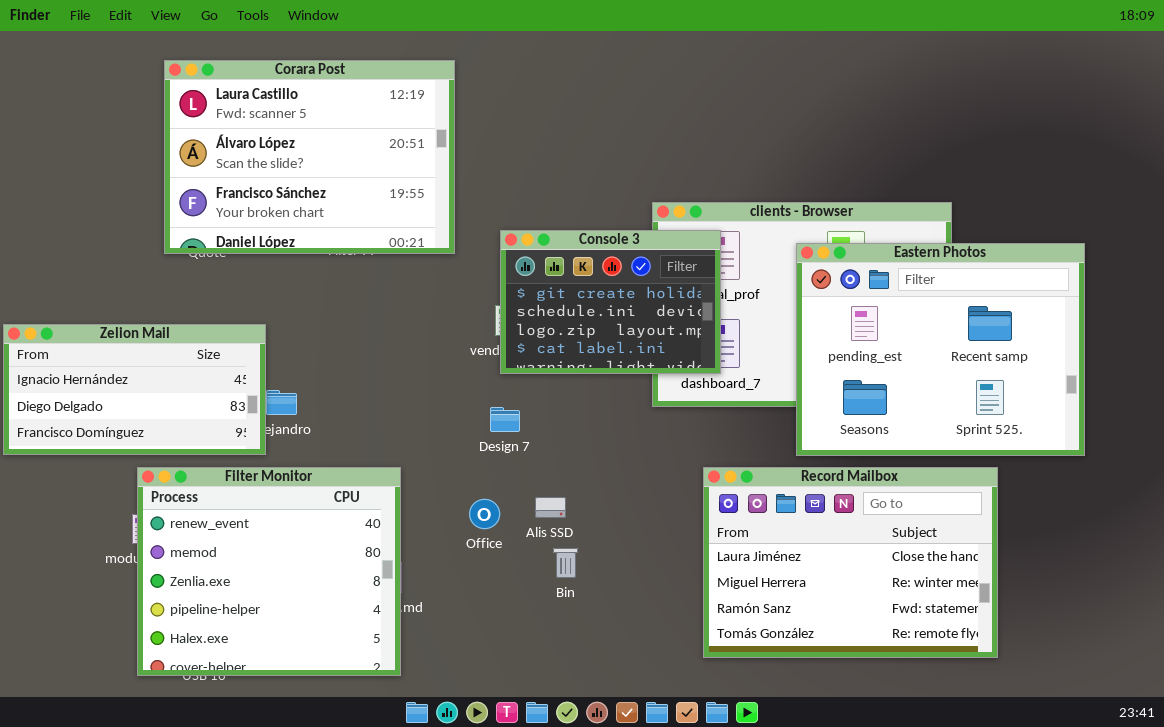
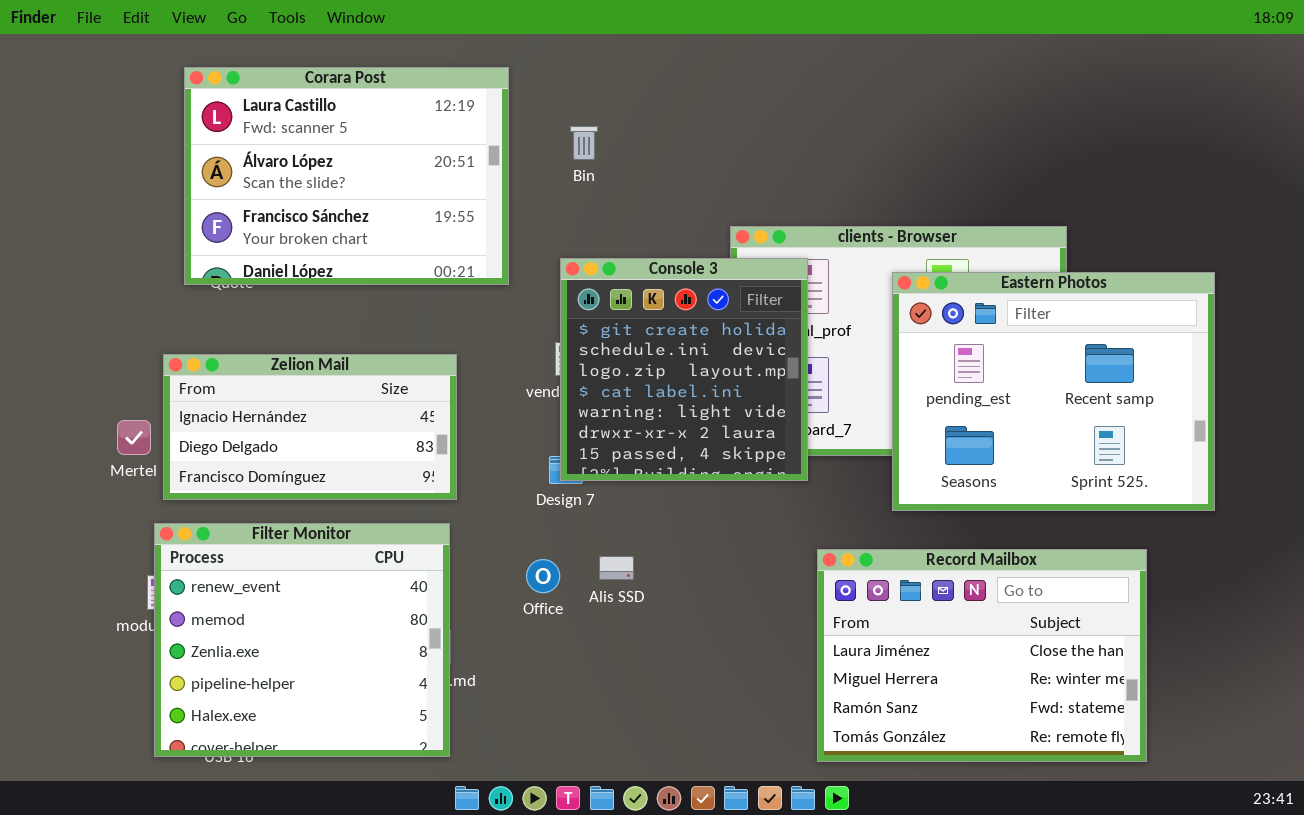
Console 3: [500,230,721,374] -> [560,258,808,481], resized
Zelion Mail: [3,324,266,455] -> [163,354,457,500], moved
Record Mailbox: [703,467,998,658] -> [817,549,1147,762], moved
Bin: [553,548,578,578] -> [570,126,598,160], moved

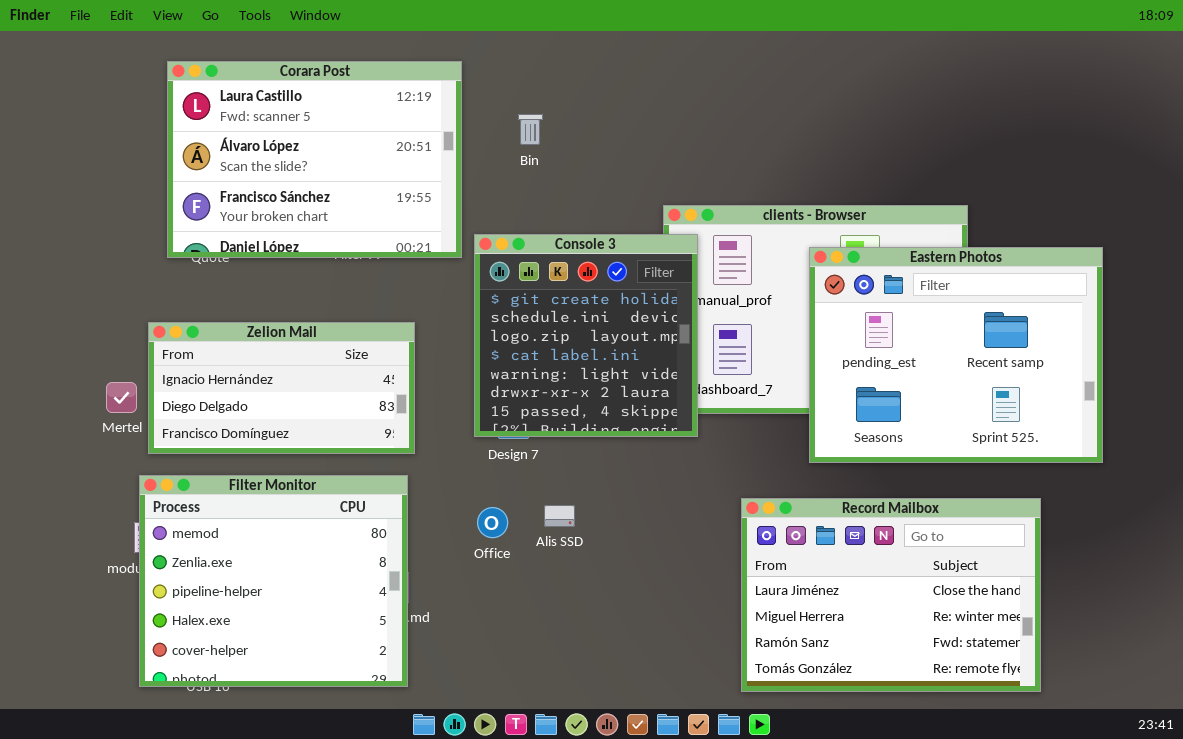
Console 3: [560,258,808,481] -> [474,234,698,437], moved
Filter Monitor: [154,523,450,757] -> [139,475,408,687], scrolled down 1 row

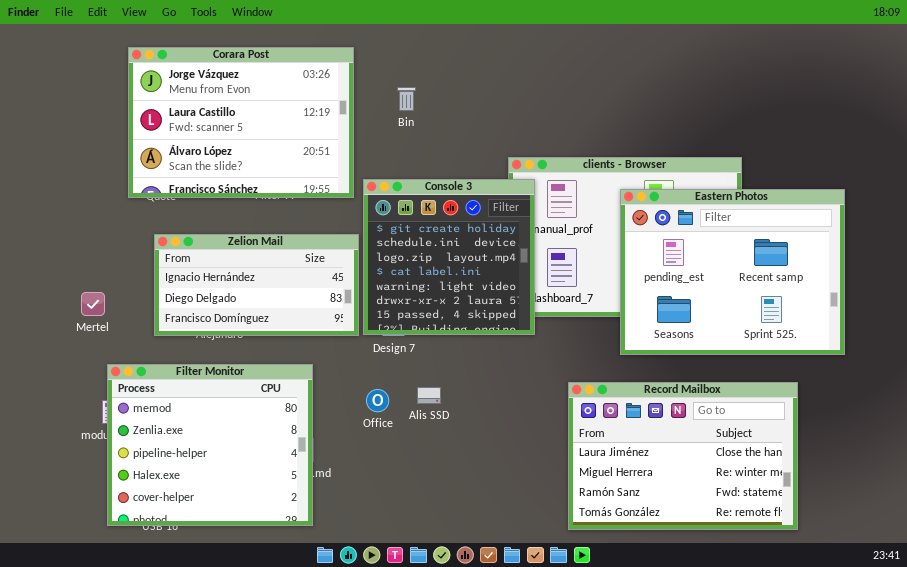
Corara Post: [167,61,462,258] -> [128,47,354,198], scrolled up 1 row
Zelion Mail: [148,322,415,454] -> [154,234,359,336], moved

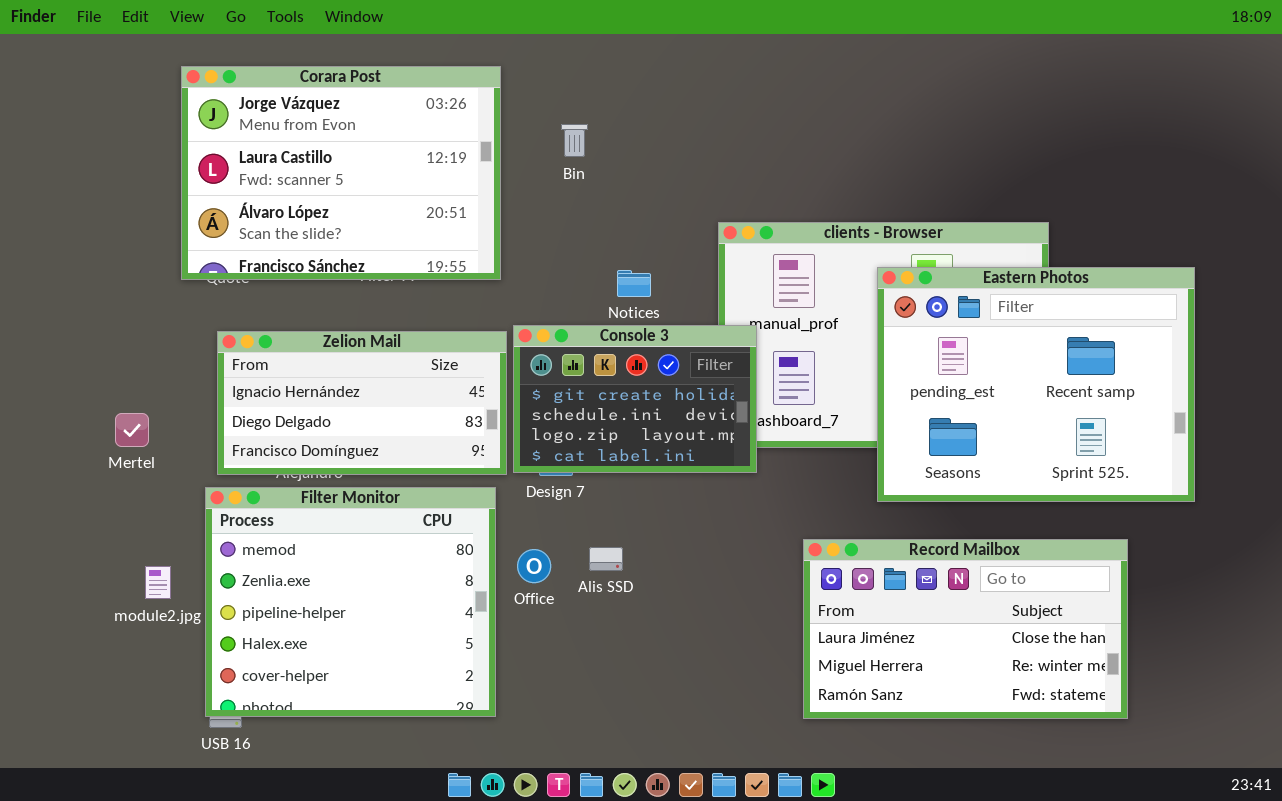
Console 3: [363,179,535,335] -> [513,325,757,473], resized
Filter Monitor: [107,364,313,526] -> [205,487,496,717], moved
Record Mailbox: [568,382,798,530] -> [803,539,1128,719], resized

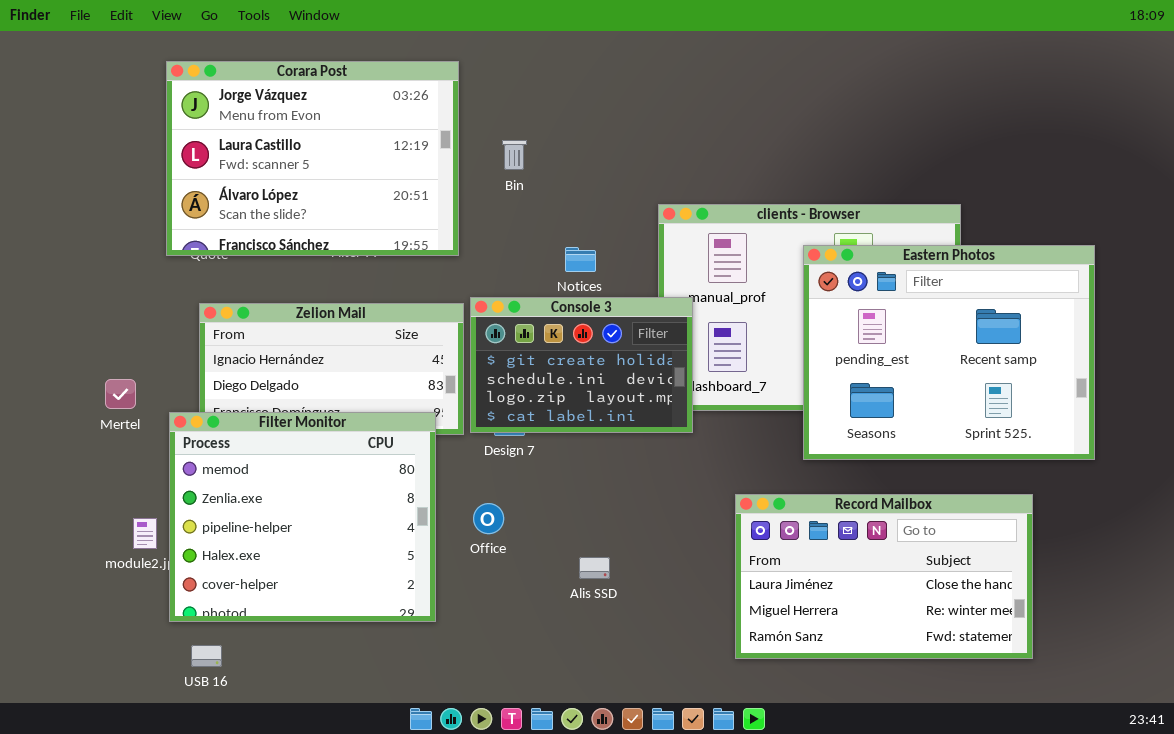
Bin: [561,124,588,157] -> [502,140,527,170], moved
Filter Monitor: [205,487,496,717] -> [169,412,436,622], moved
Alis SSD: [589,547,623,571] -> [579,557,610,579], moved

